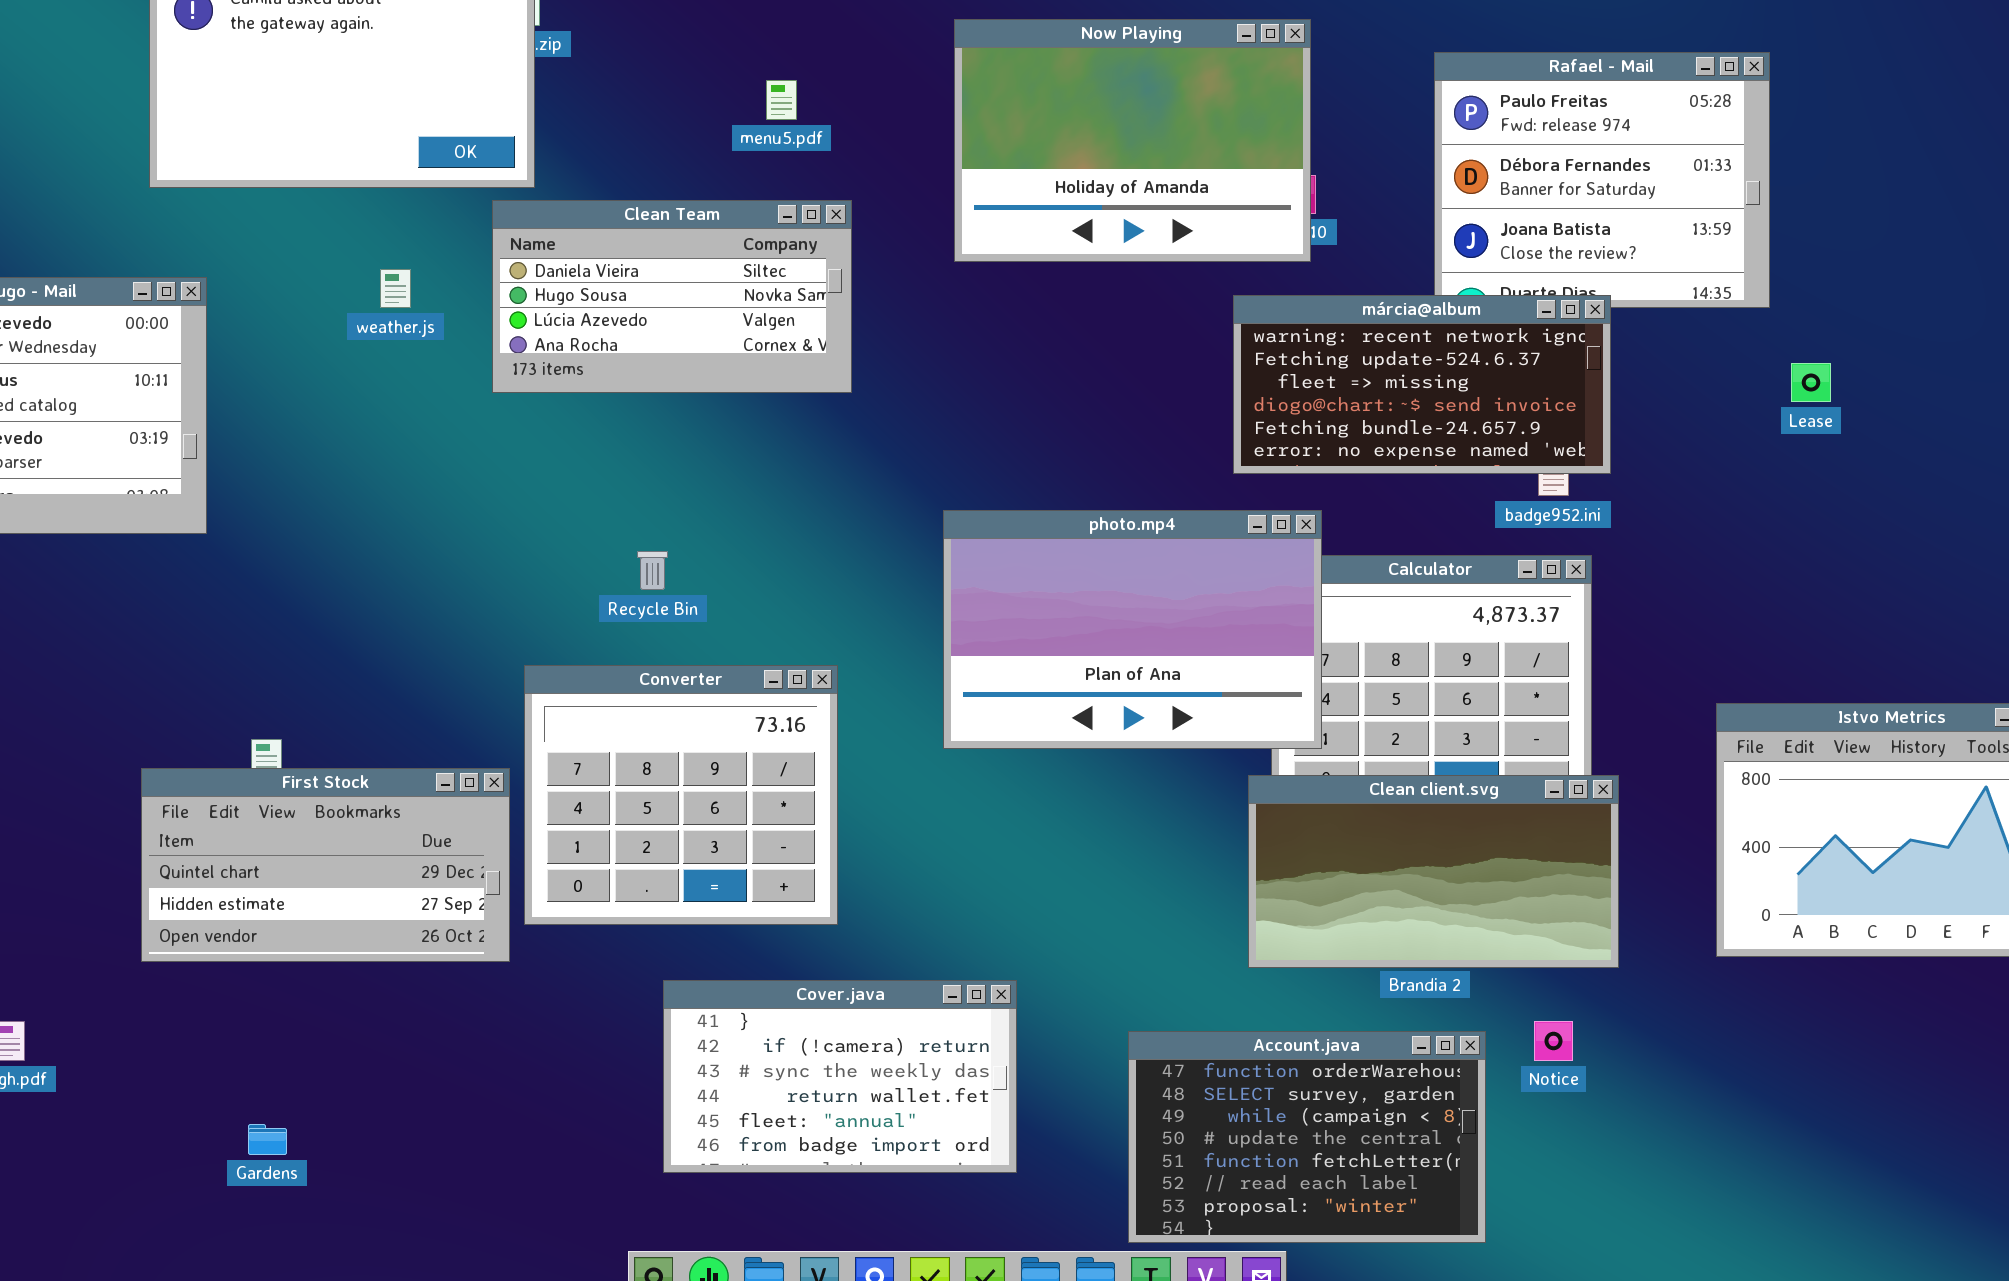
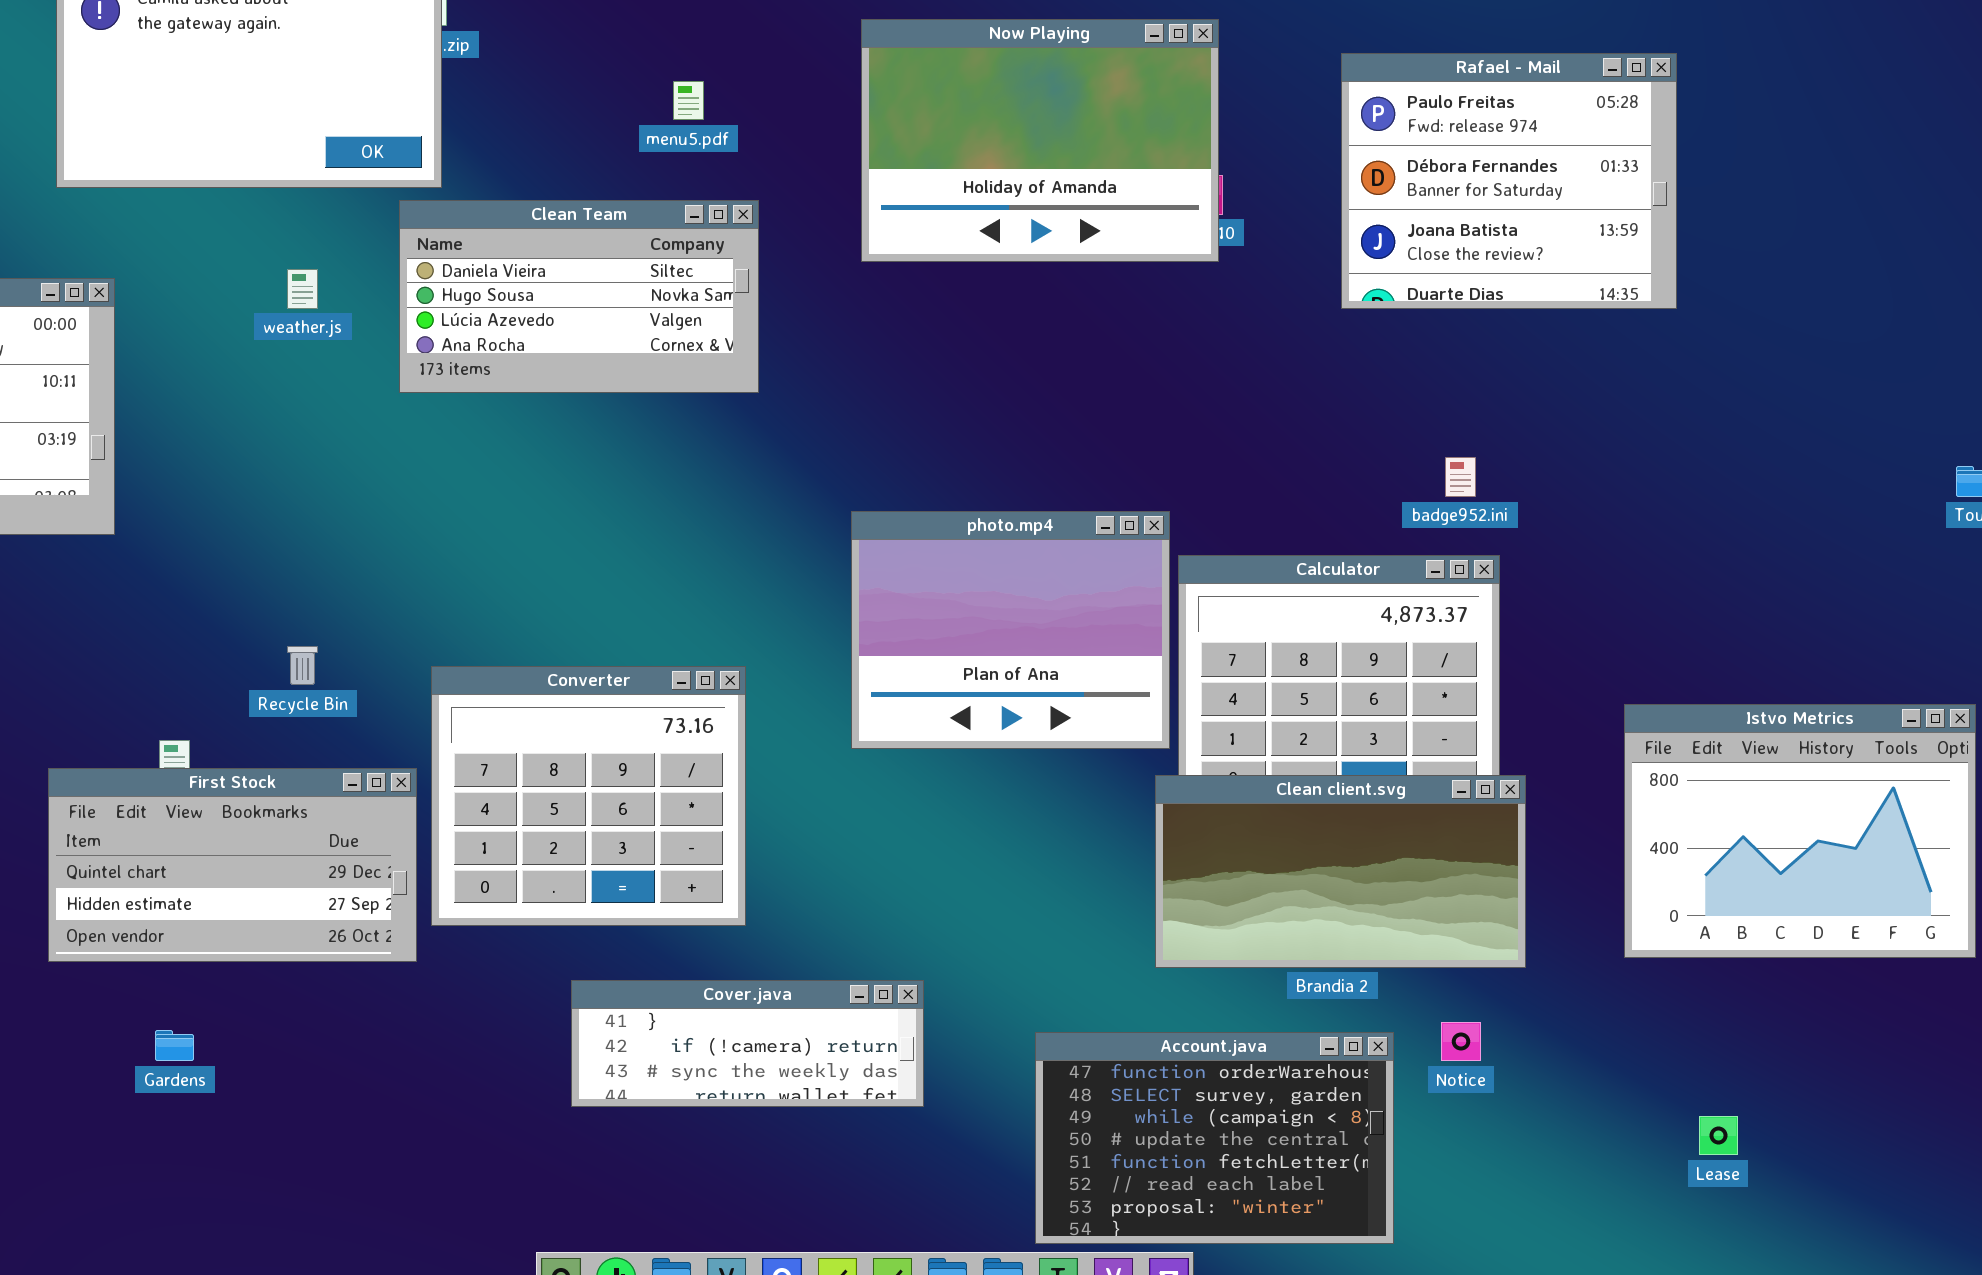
márcia@album: [1233,295,1611,474] -> none, closed
Lease: [1791,363,1831,402] -> [1699,1116,1738,1155], moved
photo.mp4: [943,510,1322,749] -> [851,511,1170,749], resized
Recycle Bin: [637,551,668,590] -> [287,646,318,685], moved
Cover.java: [663,980,1017,1173] -> [571,980,924,1107], resized
Gardens: [248,1124,287,1155] -> [155,1030,194,1061], moved

